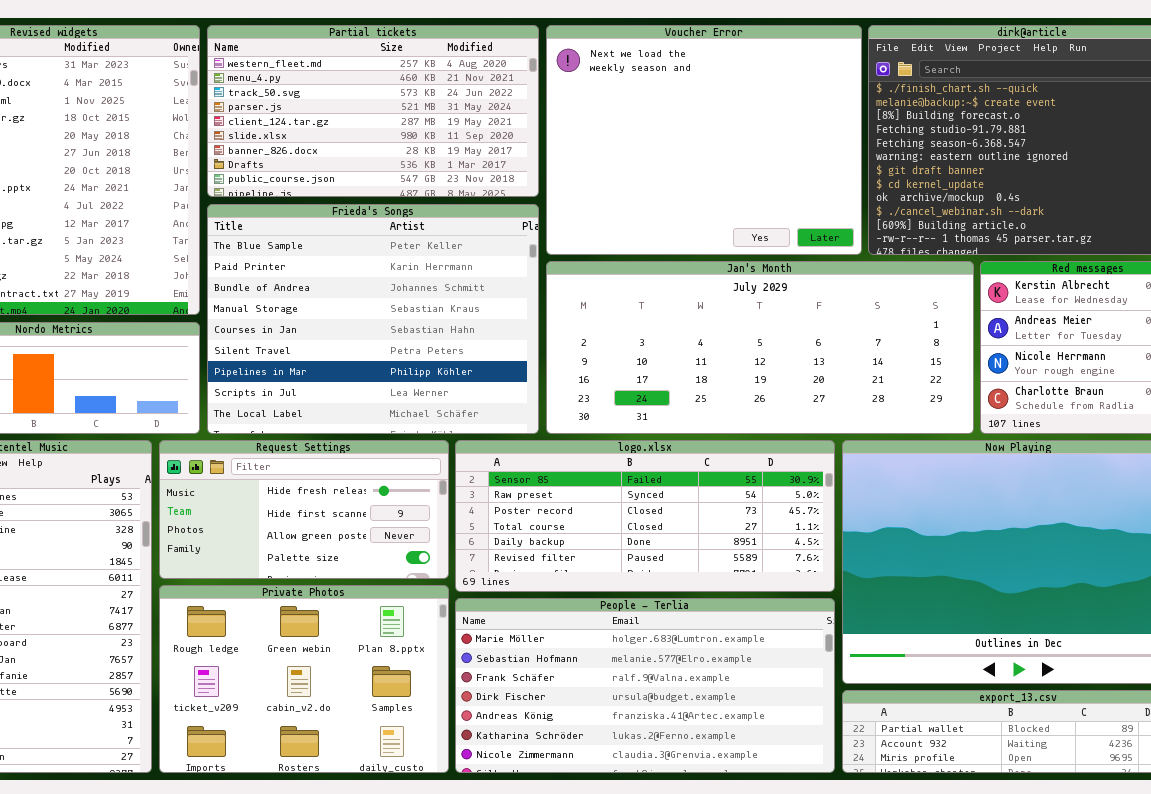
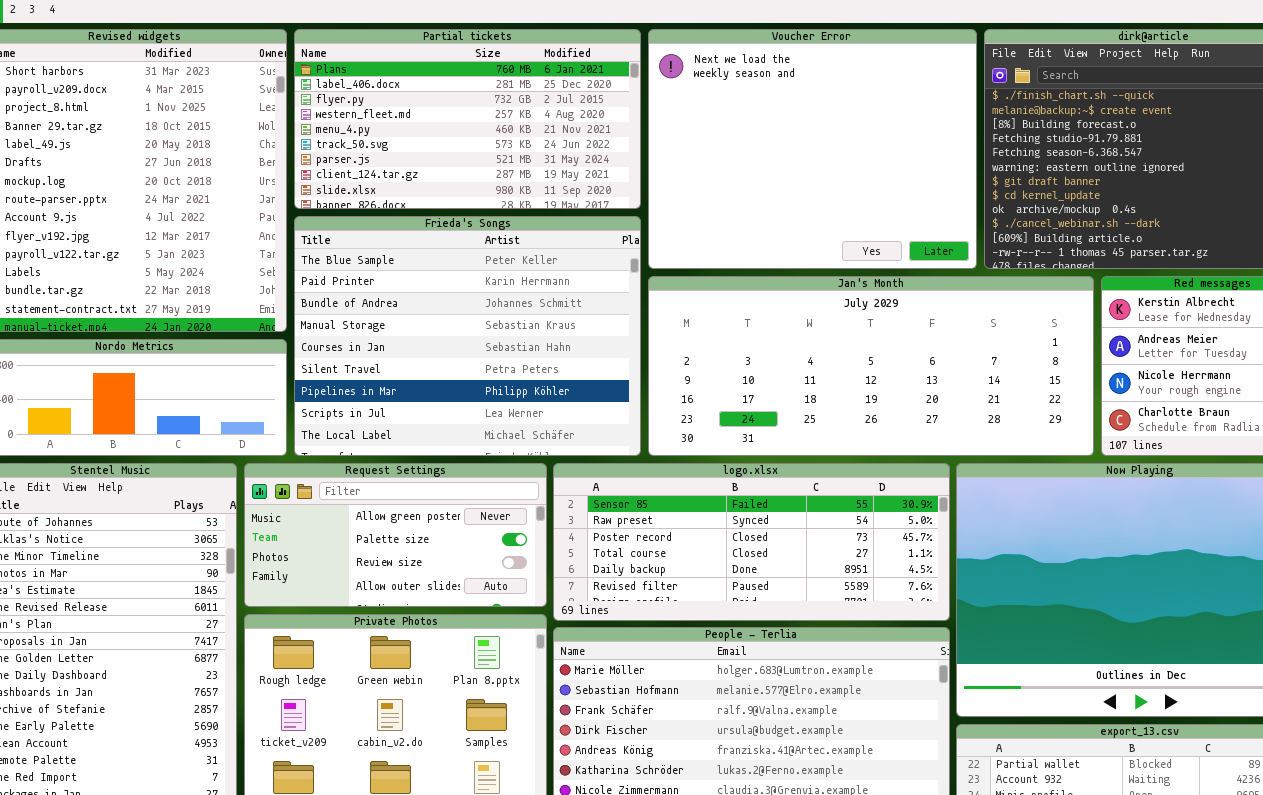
Partial tickets: [207,25,539,197] -> [294,29,641,209], scrolled up 3 rows
Request Settings: [159,440,449,579] -> [244,463,547,607], scrolled down 2 rows

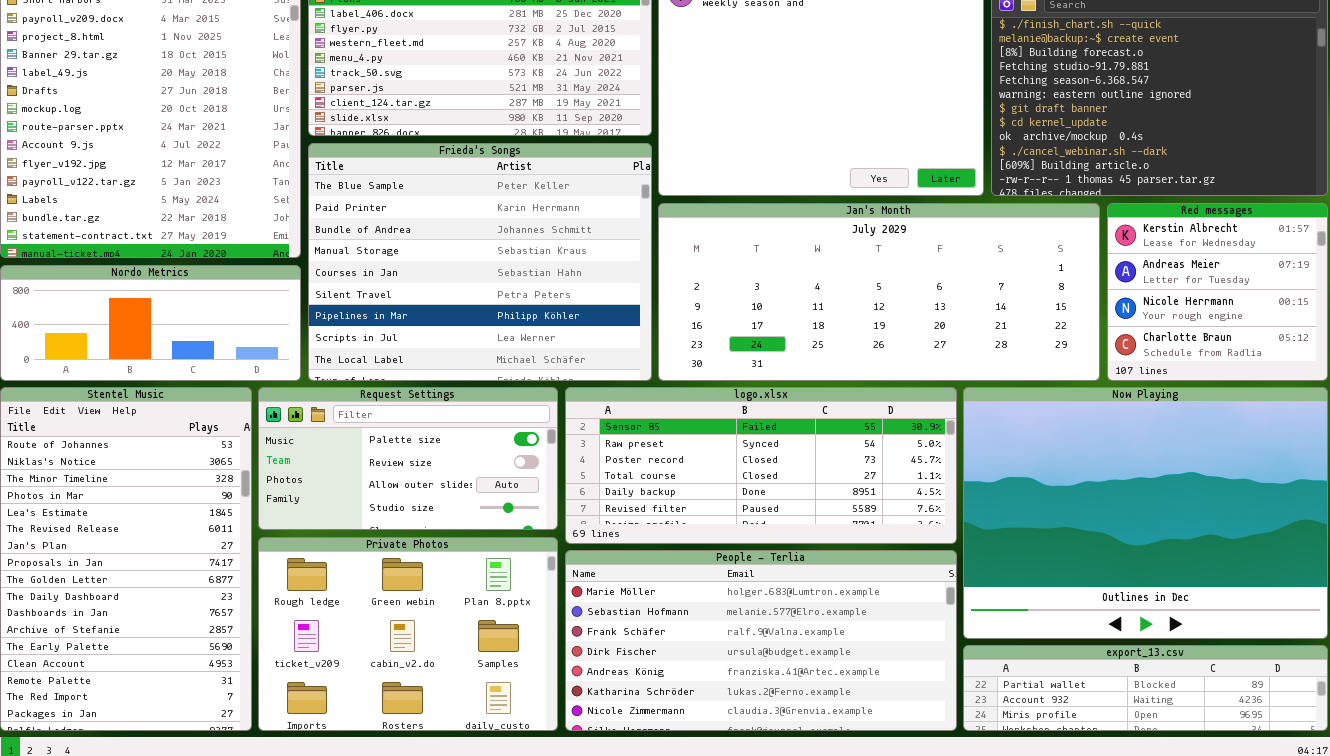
Request Settings: [244,463,547,607] -> [258,387,558,530], scrolled down 1 row

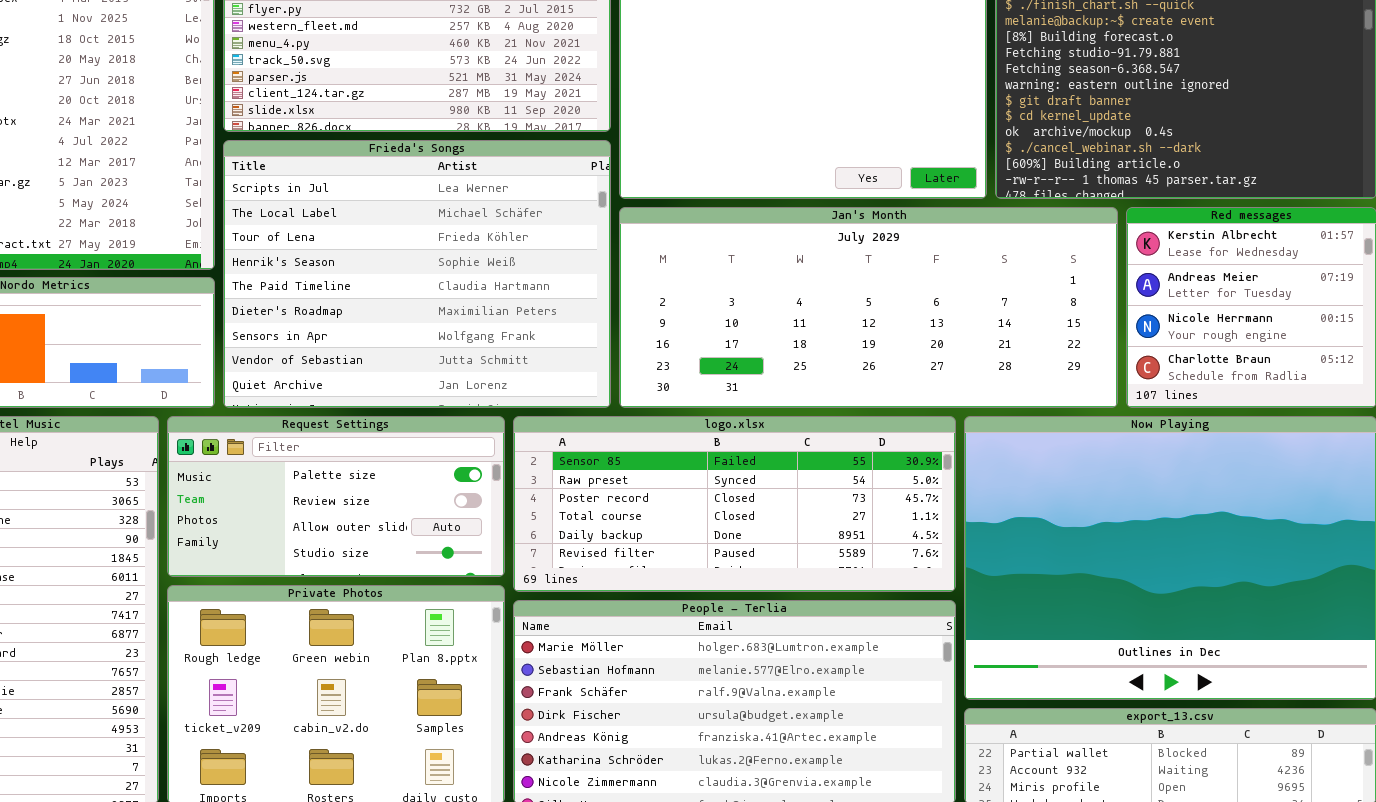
Frieda's Songs: [308,143,652,381] -> [223,140,611,408], scrolled down 7 rows

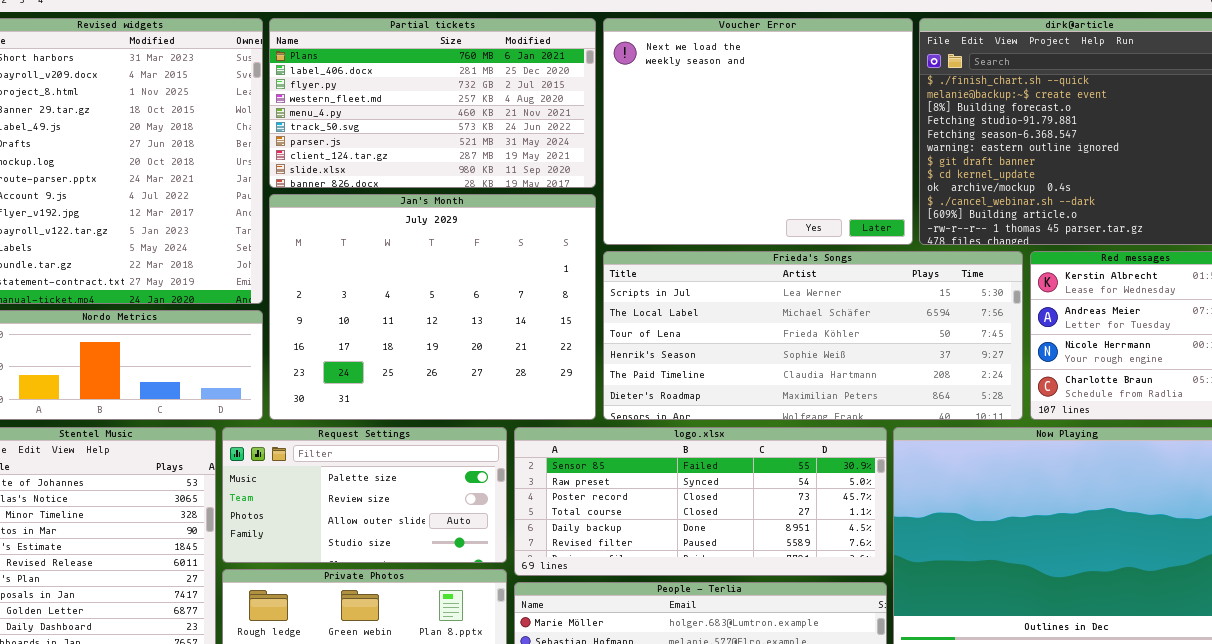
Frieda's Songs: [223,140,611,408] -> [603,251,1023,420], moved, resized
Jan's Month: [619,207,1118,408] -> [269,194,596,420], moved, resized

